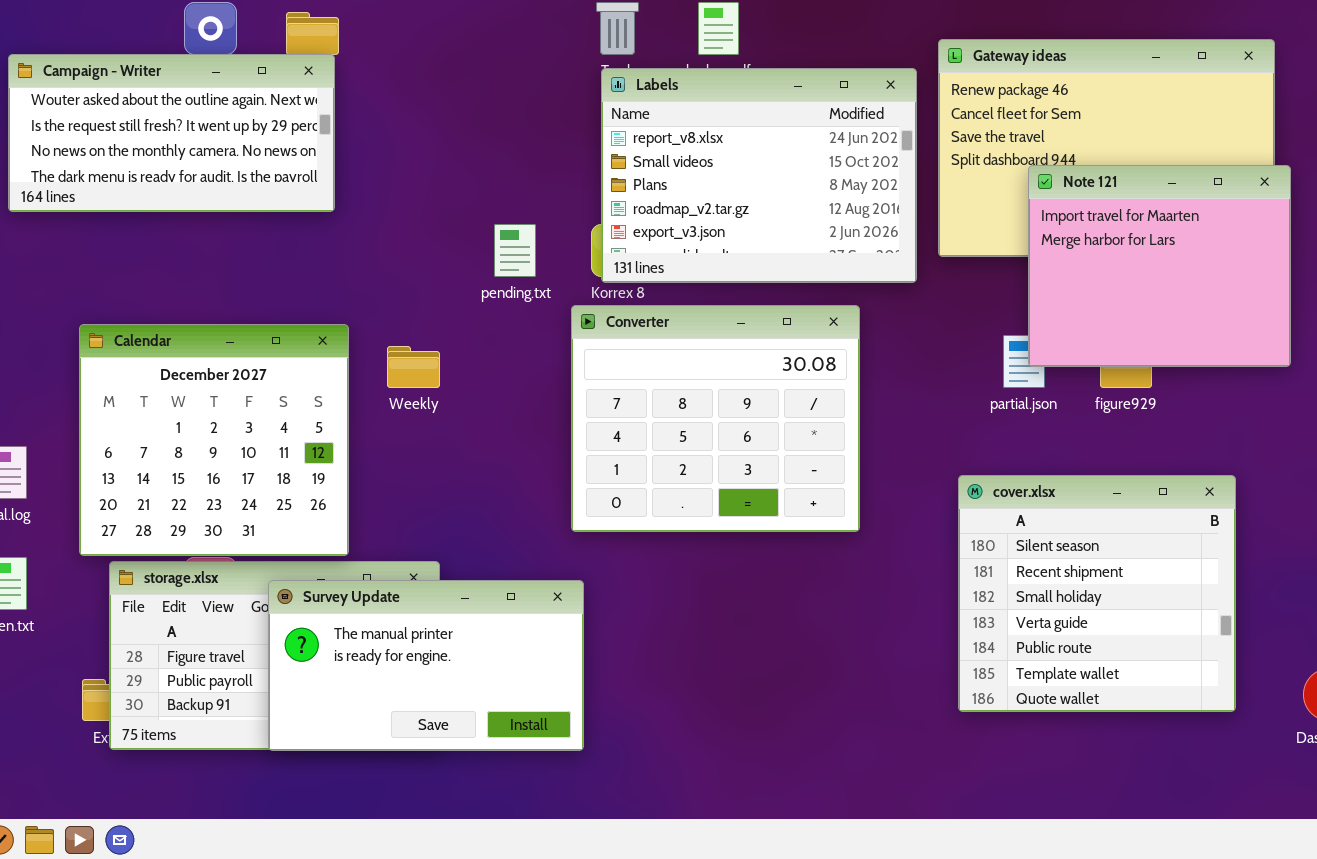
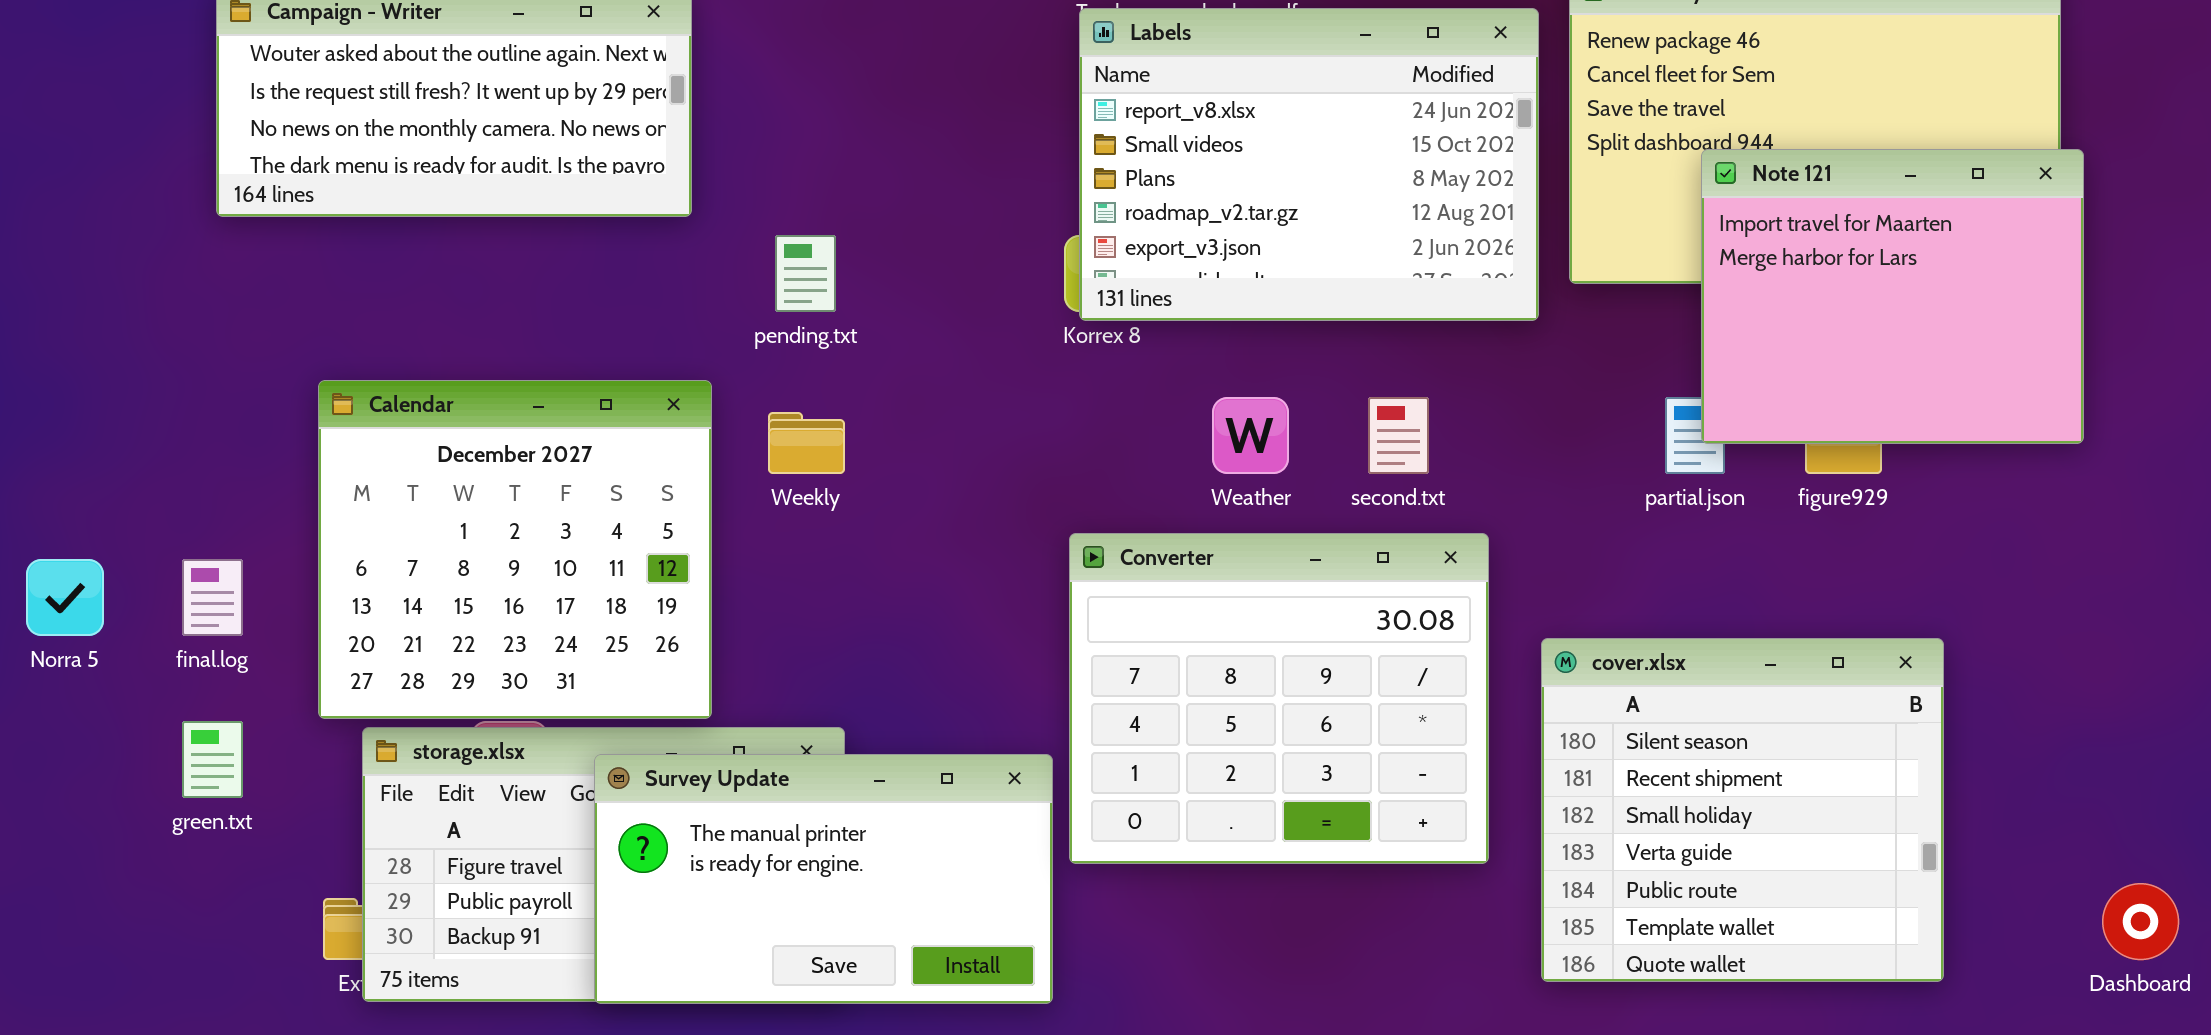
pending.txt: [494,224,536,277] -> [775,235,836,312], moved
Converter: [571,305,860,532] -> [1069,533,1489,864], moved
cover.xlsx: [958,475,1236,712] -> [1541,638,1944,982], moved

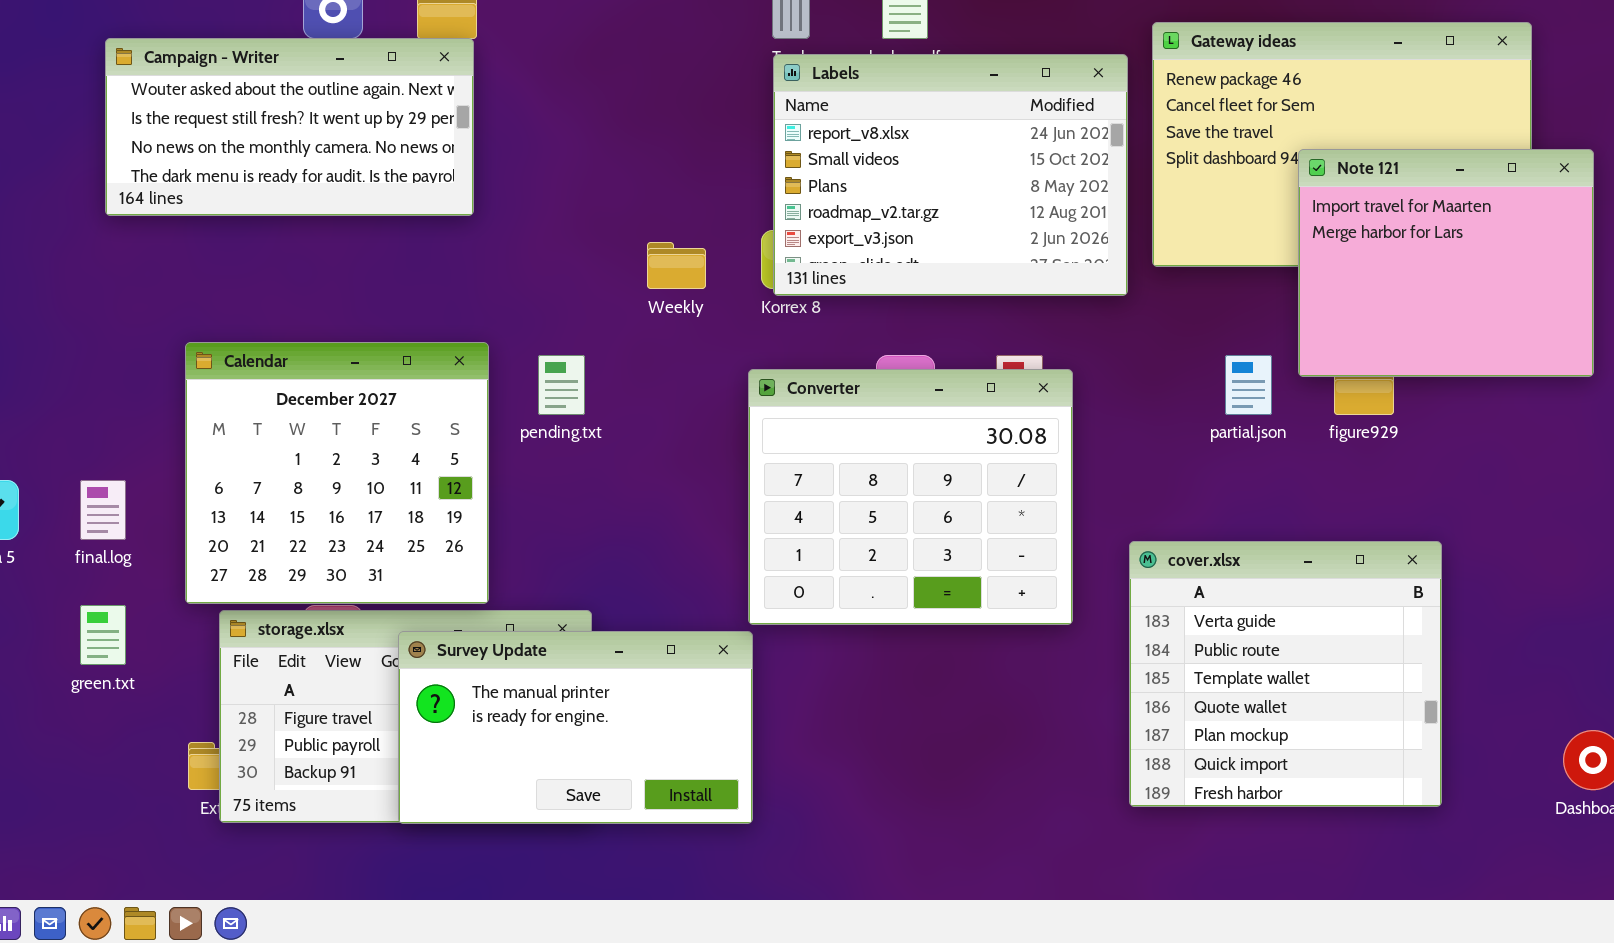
Note 121: [1701,149,2084,444] -> [1298,149,1594,377], moved
pending.txt: [775,235,836,312] -> [538,355,585,415], moved
Weekly: [768,412,845,474] -> [647,242,706,289], moved
Converter: [1069,533,1489,864] -> [748,369,1073,625], moved
cover.xlsx: [1541,638,1944,982] -> [1129,541,1442,807], scrolled down 3 rows

